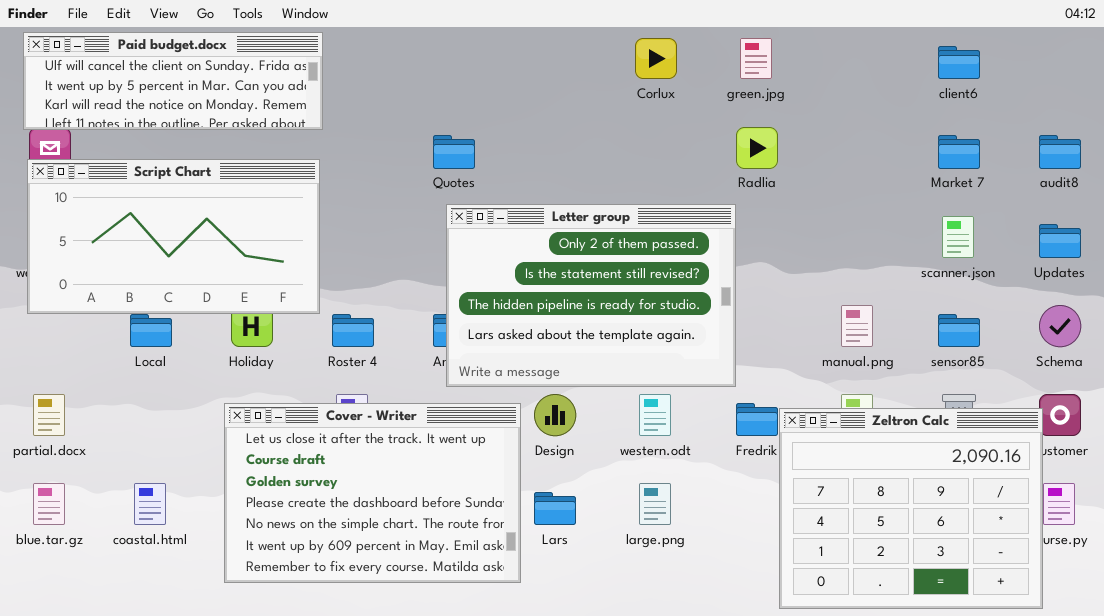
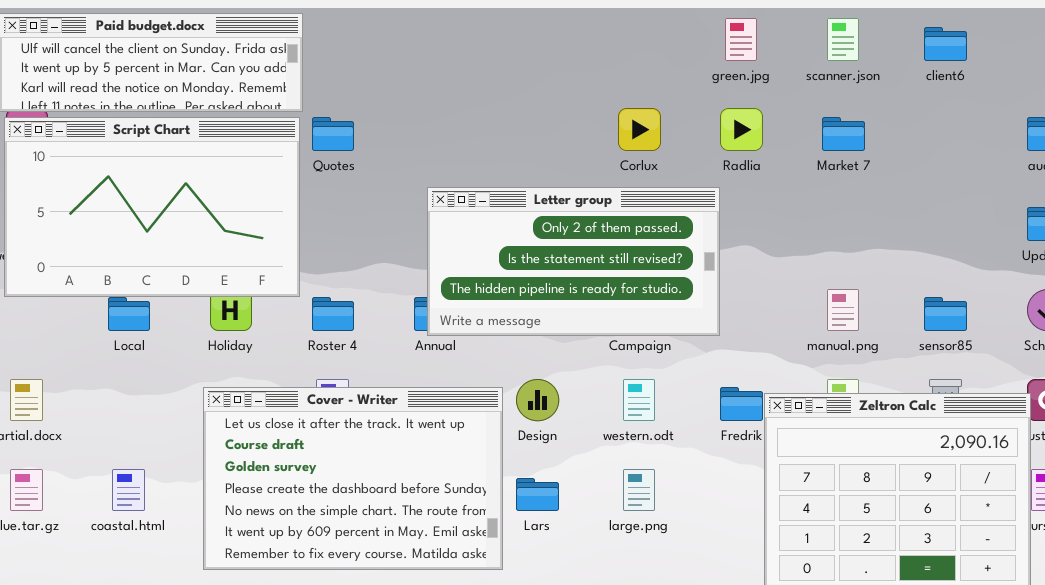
Corlux: [635,38,677,79] -> [618,108,661,151], moved
Quotes: [433,135,475,169] -> [312,117,354,151], moved
Market 7: [938,135,980,169] -> [822,117,865,151], moved
Script Chart: [27,159,320,314] -> [4,117,300,297], resized
Letter group: [446,204,736,387] -> [427,187,720,336], resized
scanner.json: [942,216,974,258] -> [827,18,859,61], moved

